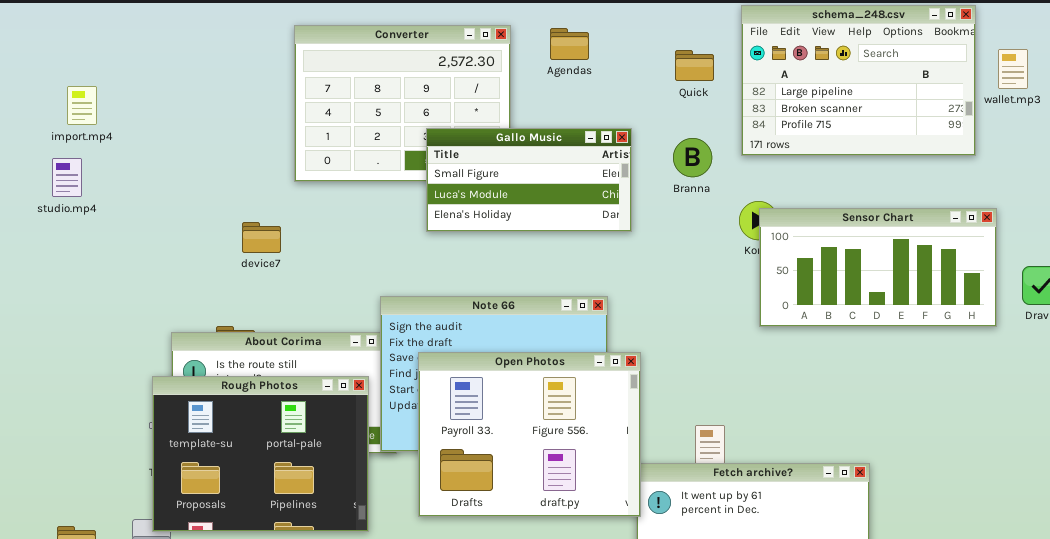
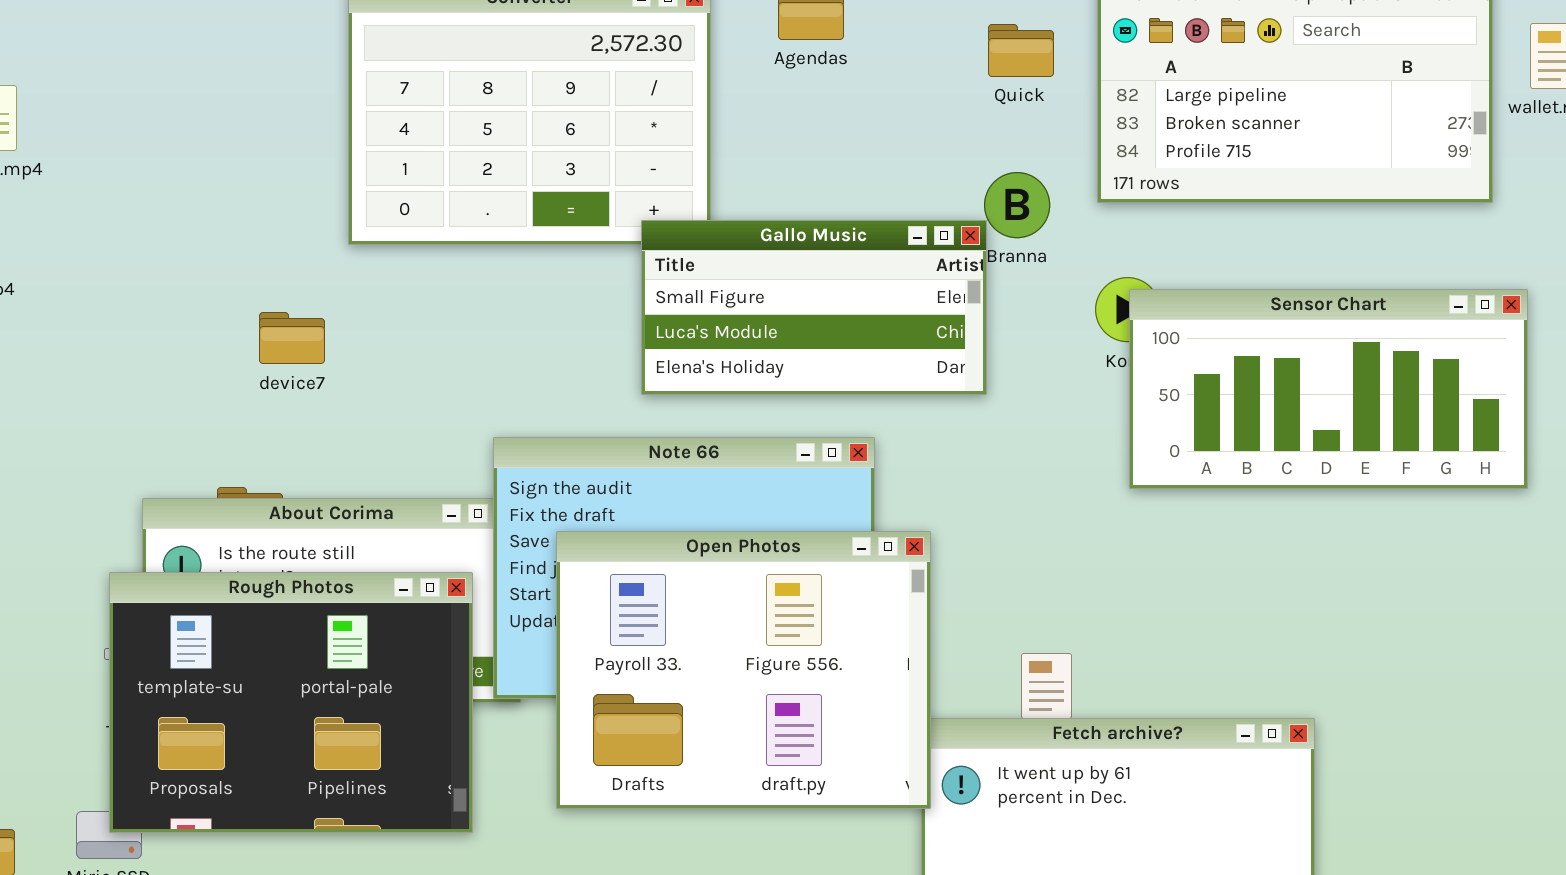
Gallo Music: [426,128,632,232] -> [641,220,987,395], moved

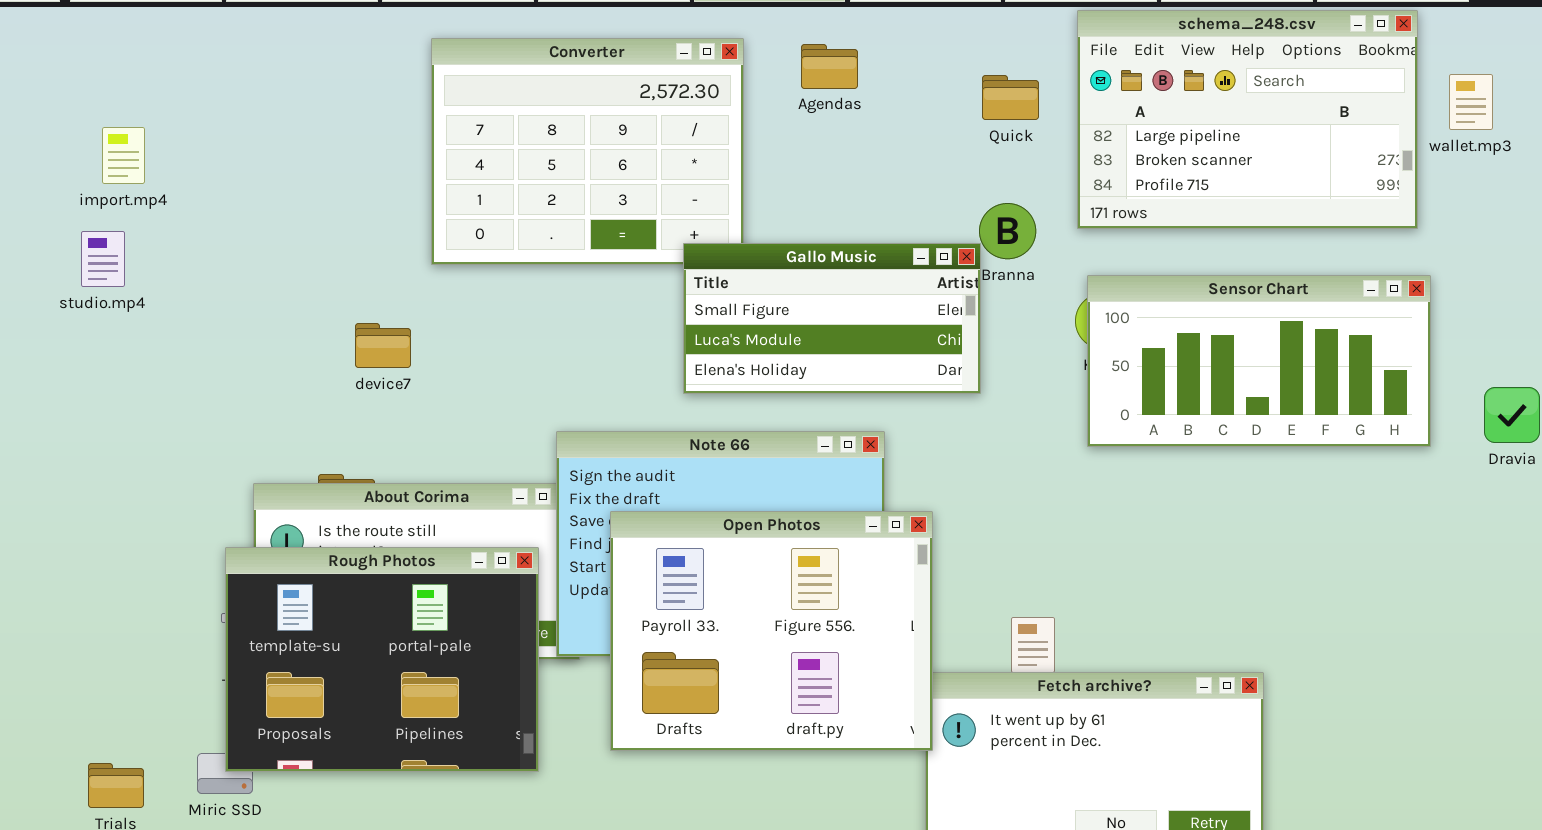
Sensor Chart: [1129,289,1528,489] -> [1087,275,1431,447], moved

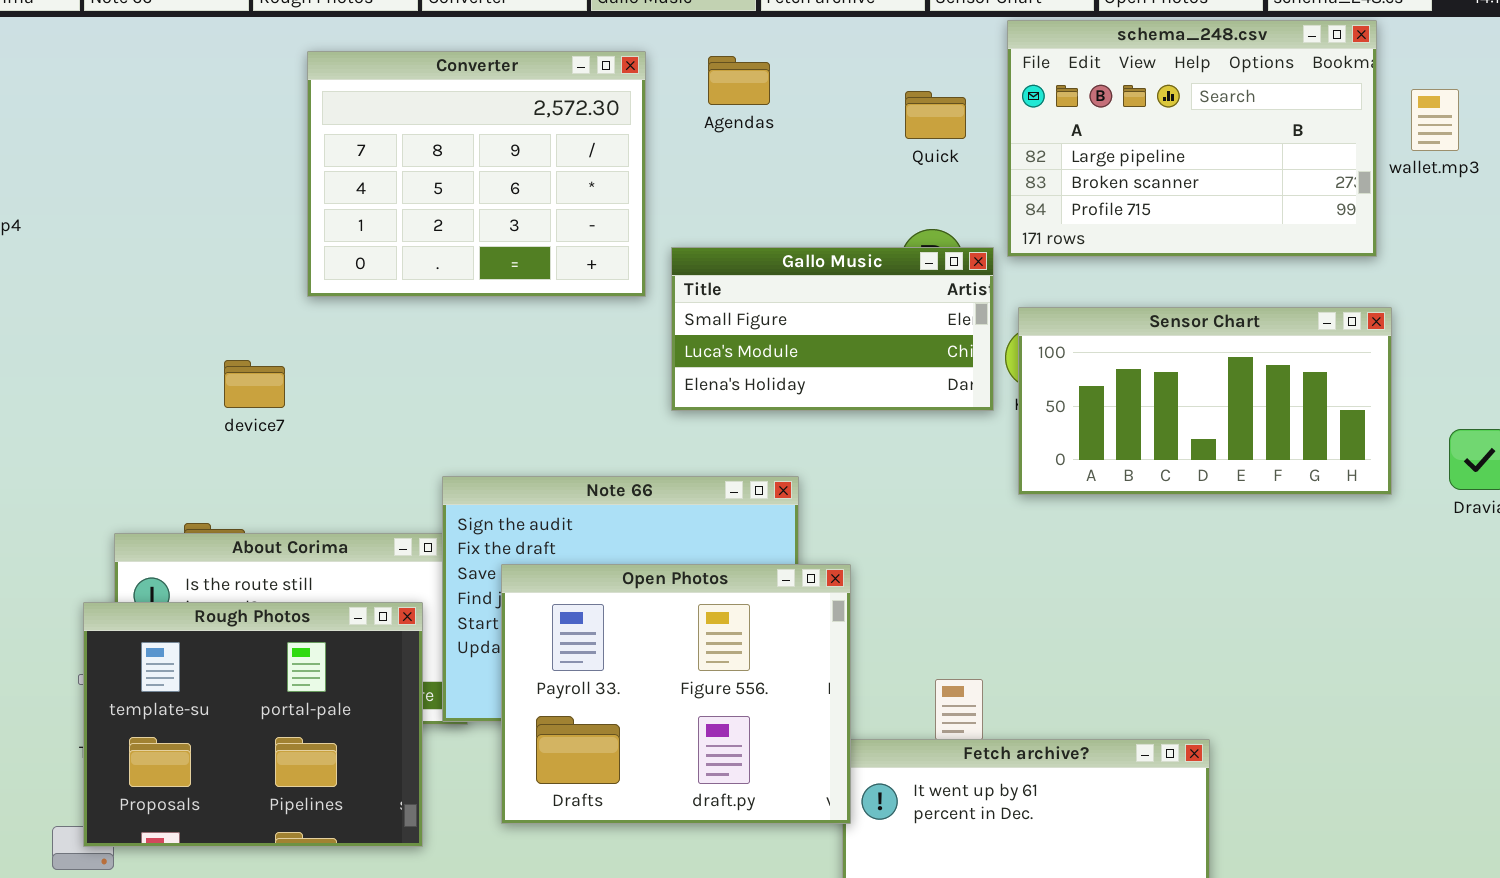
Gallo Music: [683,243,981,394] -> [671,247,994,411], moved

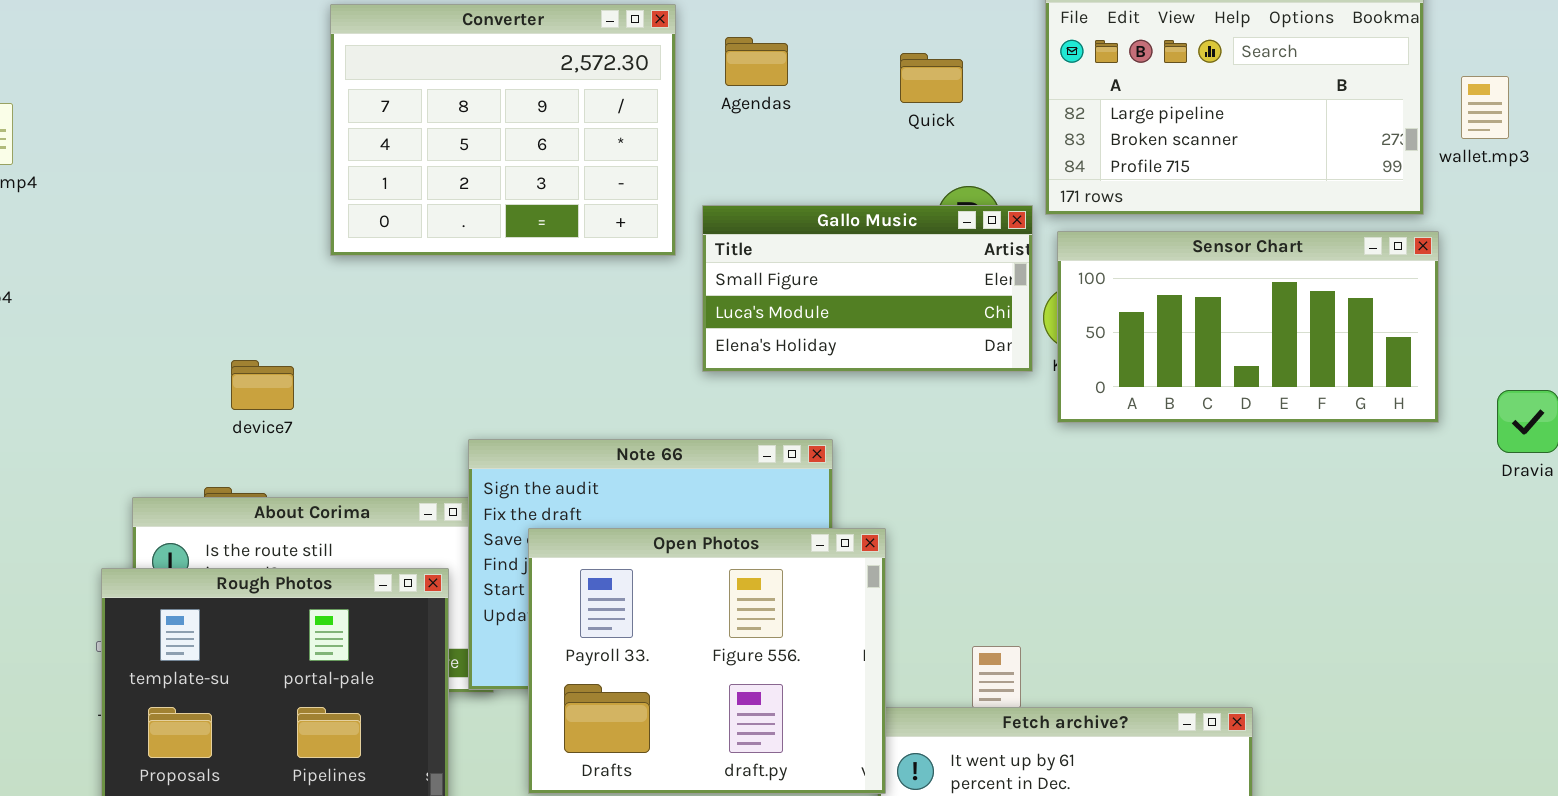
Agendas: [708,56,770,105] -> [725,37,788,86], moved
wallet.mp3: [1411,89,1459,151] -> [1461,76,1509,139], moved
Quick: [905,91,966,139] -> [900,53,963,103], moved
Sensor Chart: [1018,307,1392,495] -> [1057,231,1439,423], moved
device7: [224,360,285,408] -> [231,360,294,410], moved

